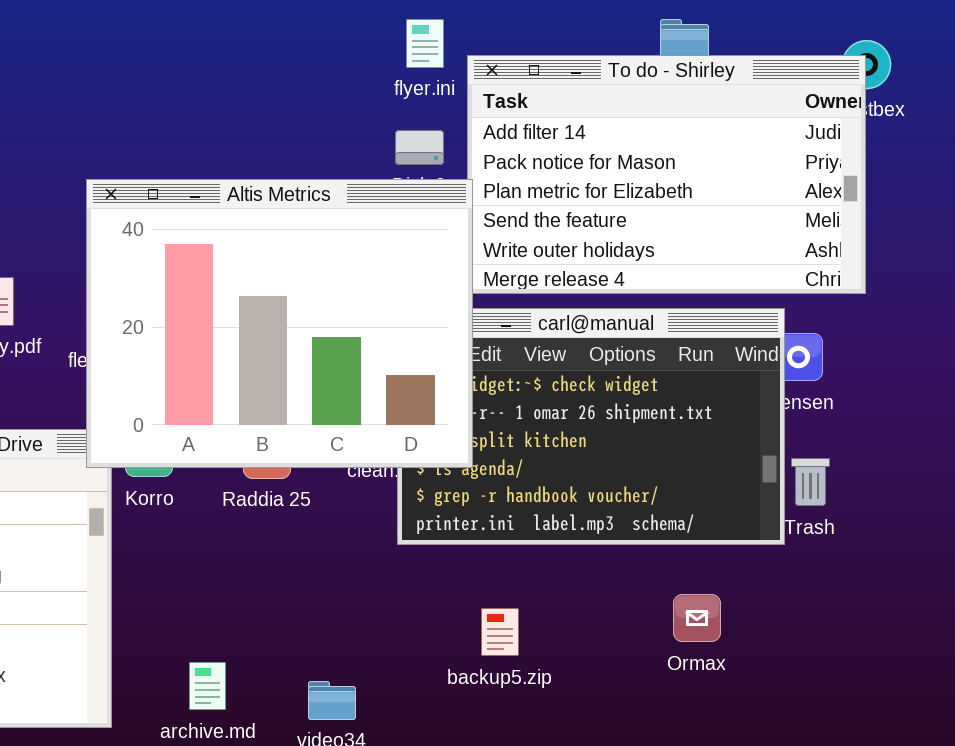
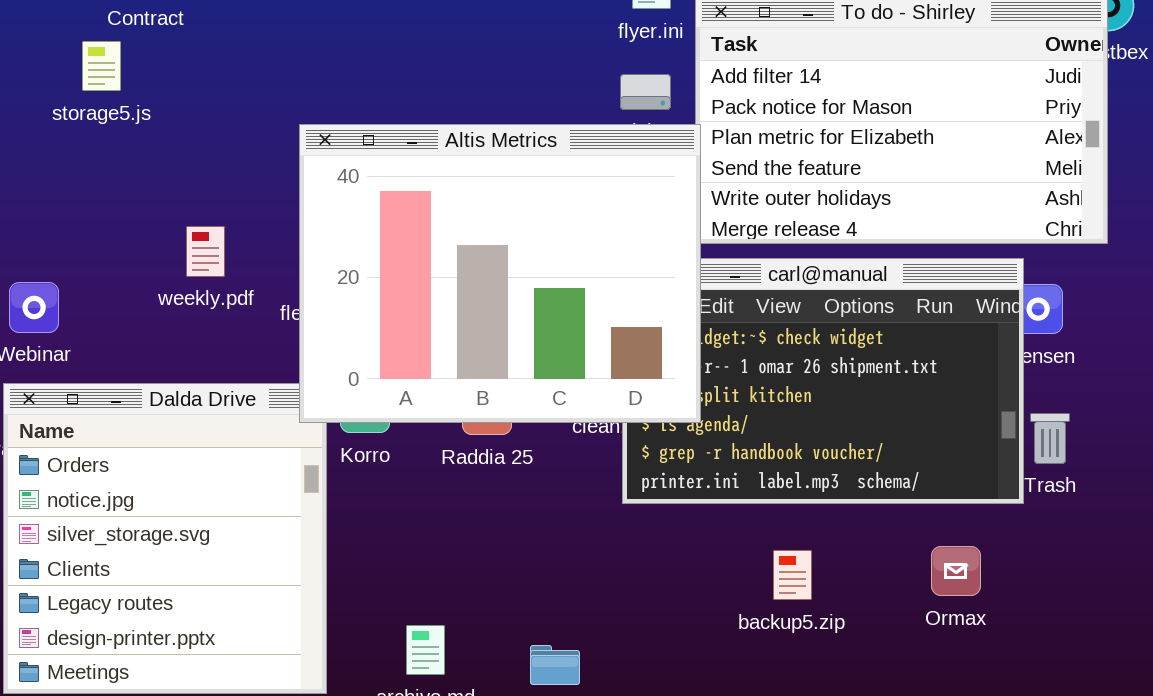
Ormax: [673,594,721,642] -> [931,546,981,596], moved
backup5.zip: [481,608,519,656] -> [773,550,812,600], moved

